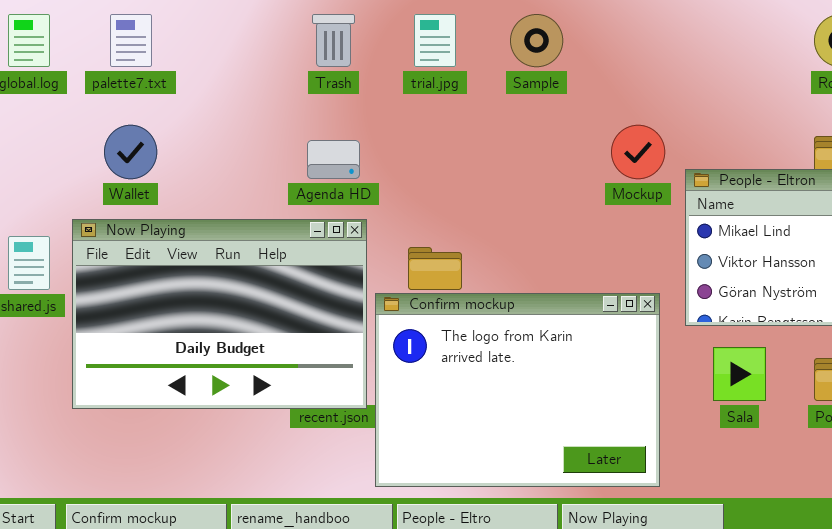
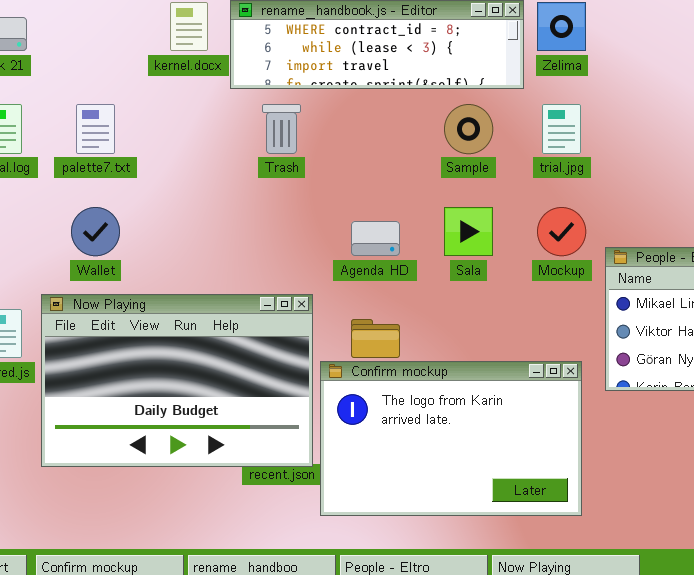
trial.jpg: [414,14,456,67] -> [542,104,581,154], moved
Agenda HD: [307,140,360,179] -> [351,221,400,256], moved
Confirm mockup: [375,293,660,487] -> [320,361,582,516], resized
Sala: [713,347,766,401] -> [444,207,493,256], moved

